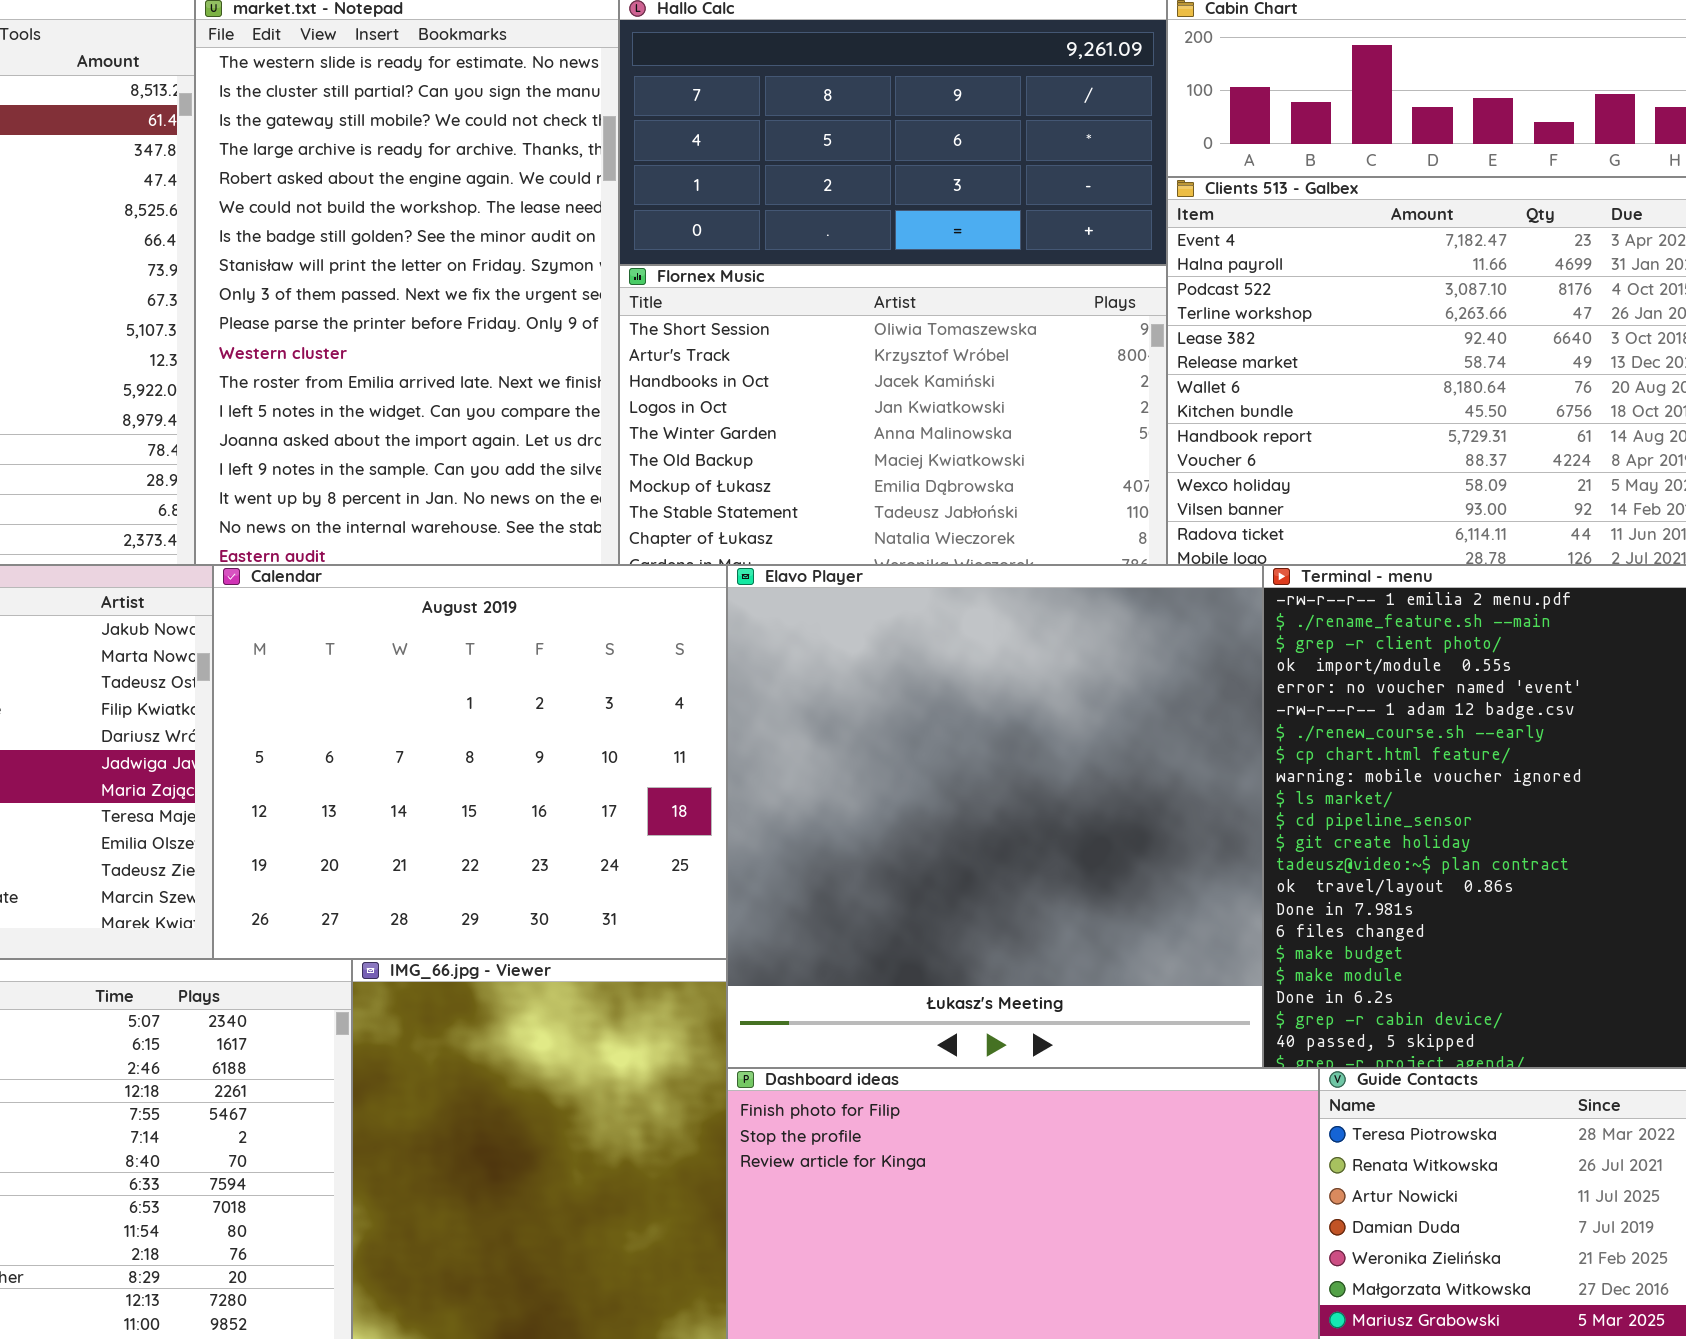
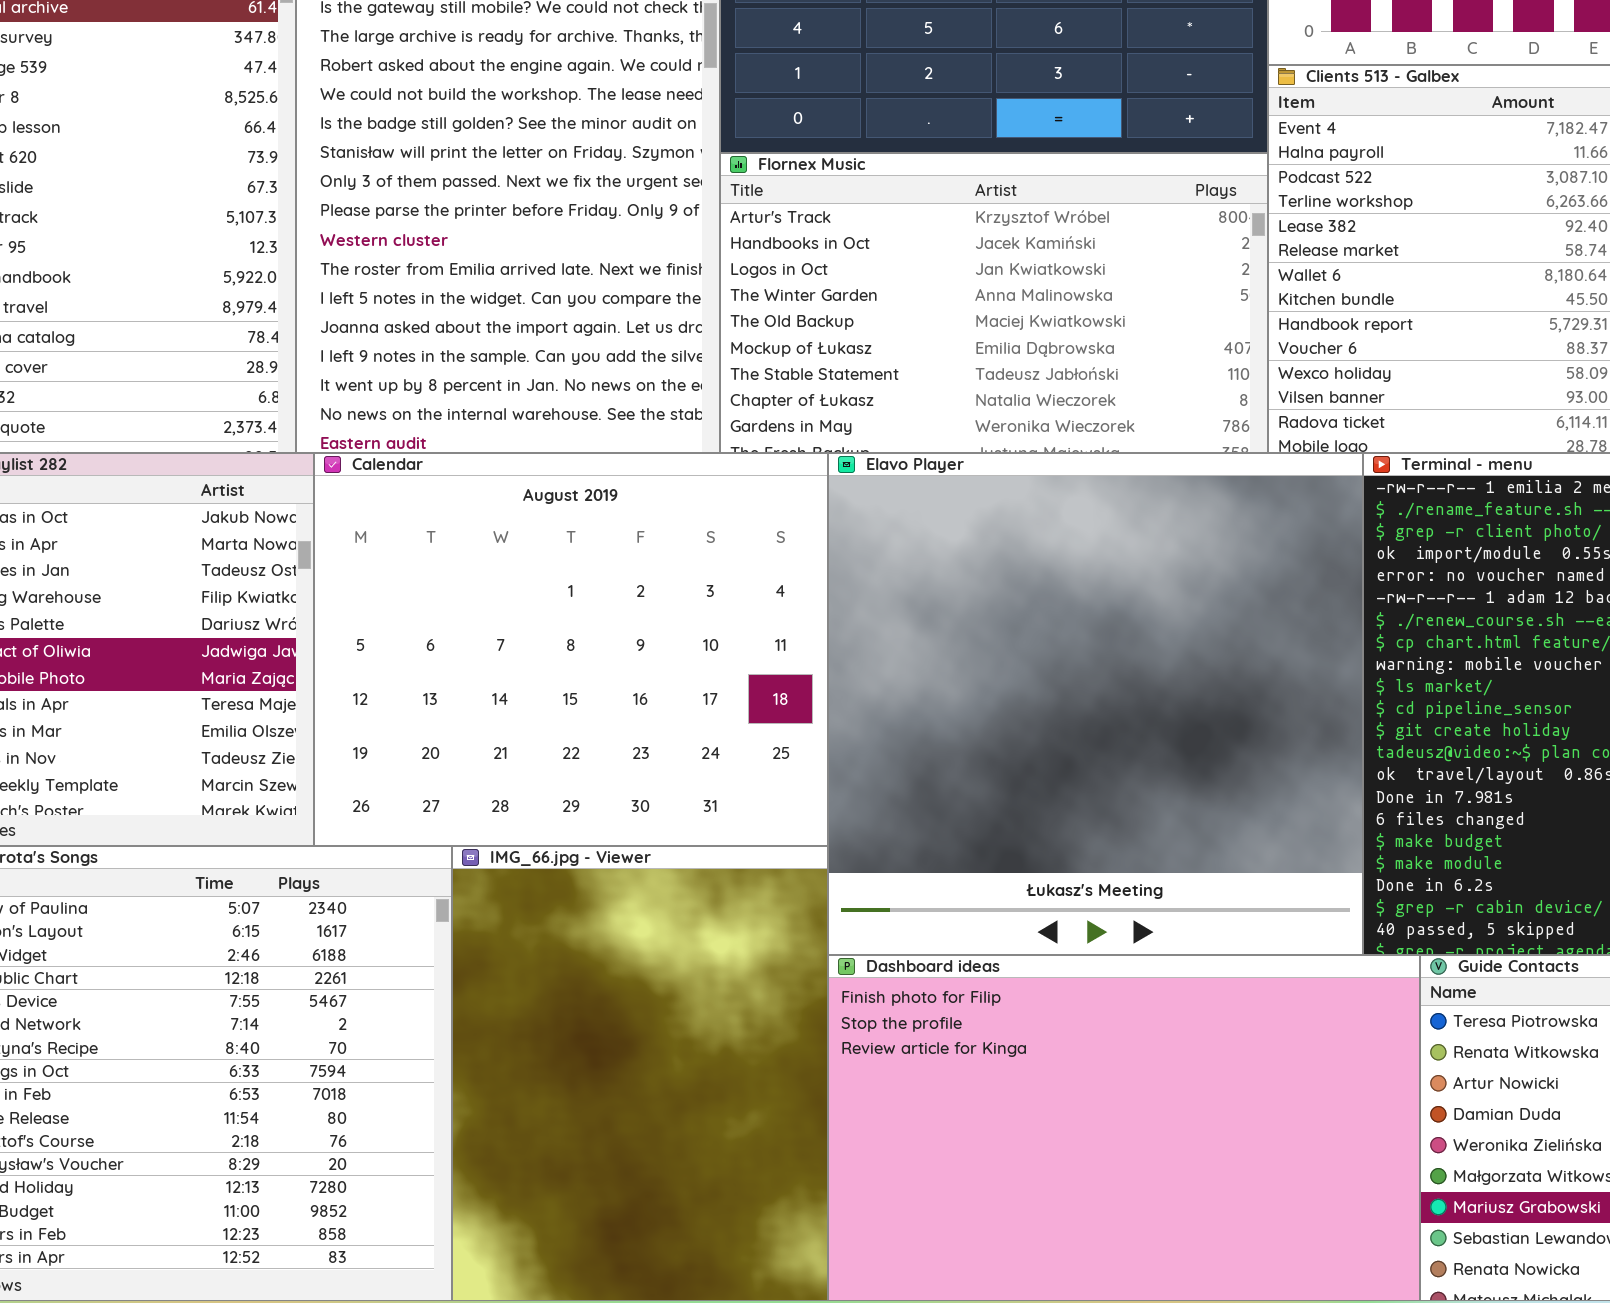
Flornex Music: [619,265,1167,565] -> [720,153,1268,453], scrolled down 1 row

